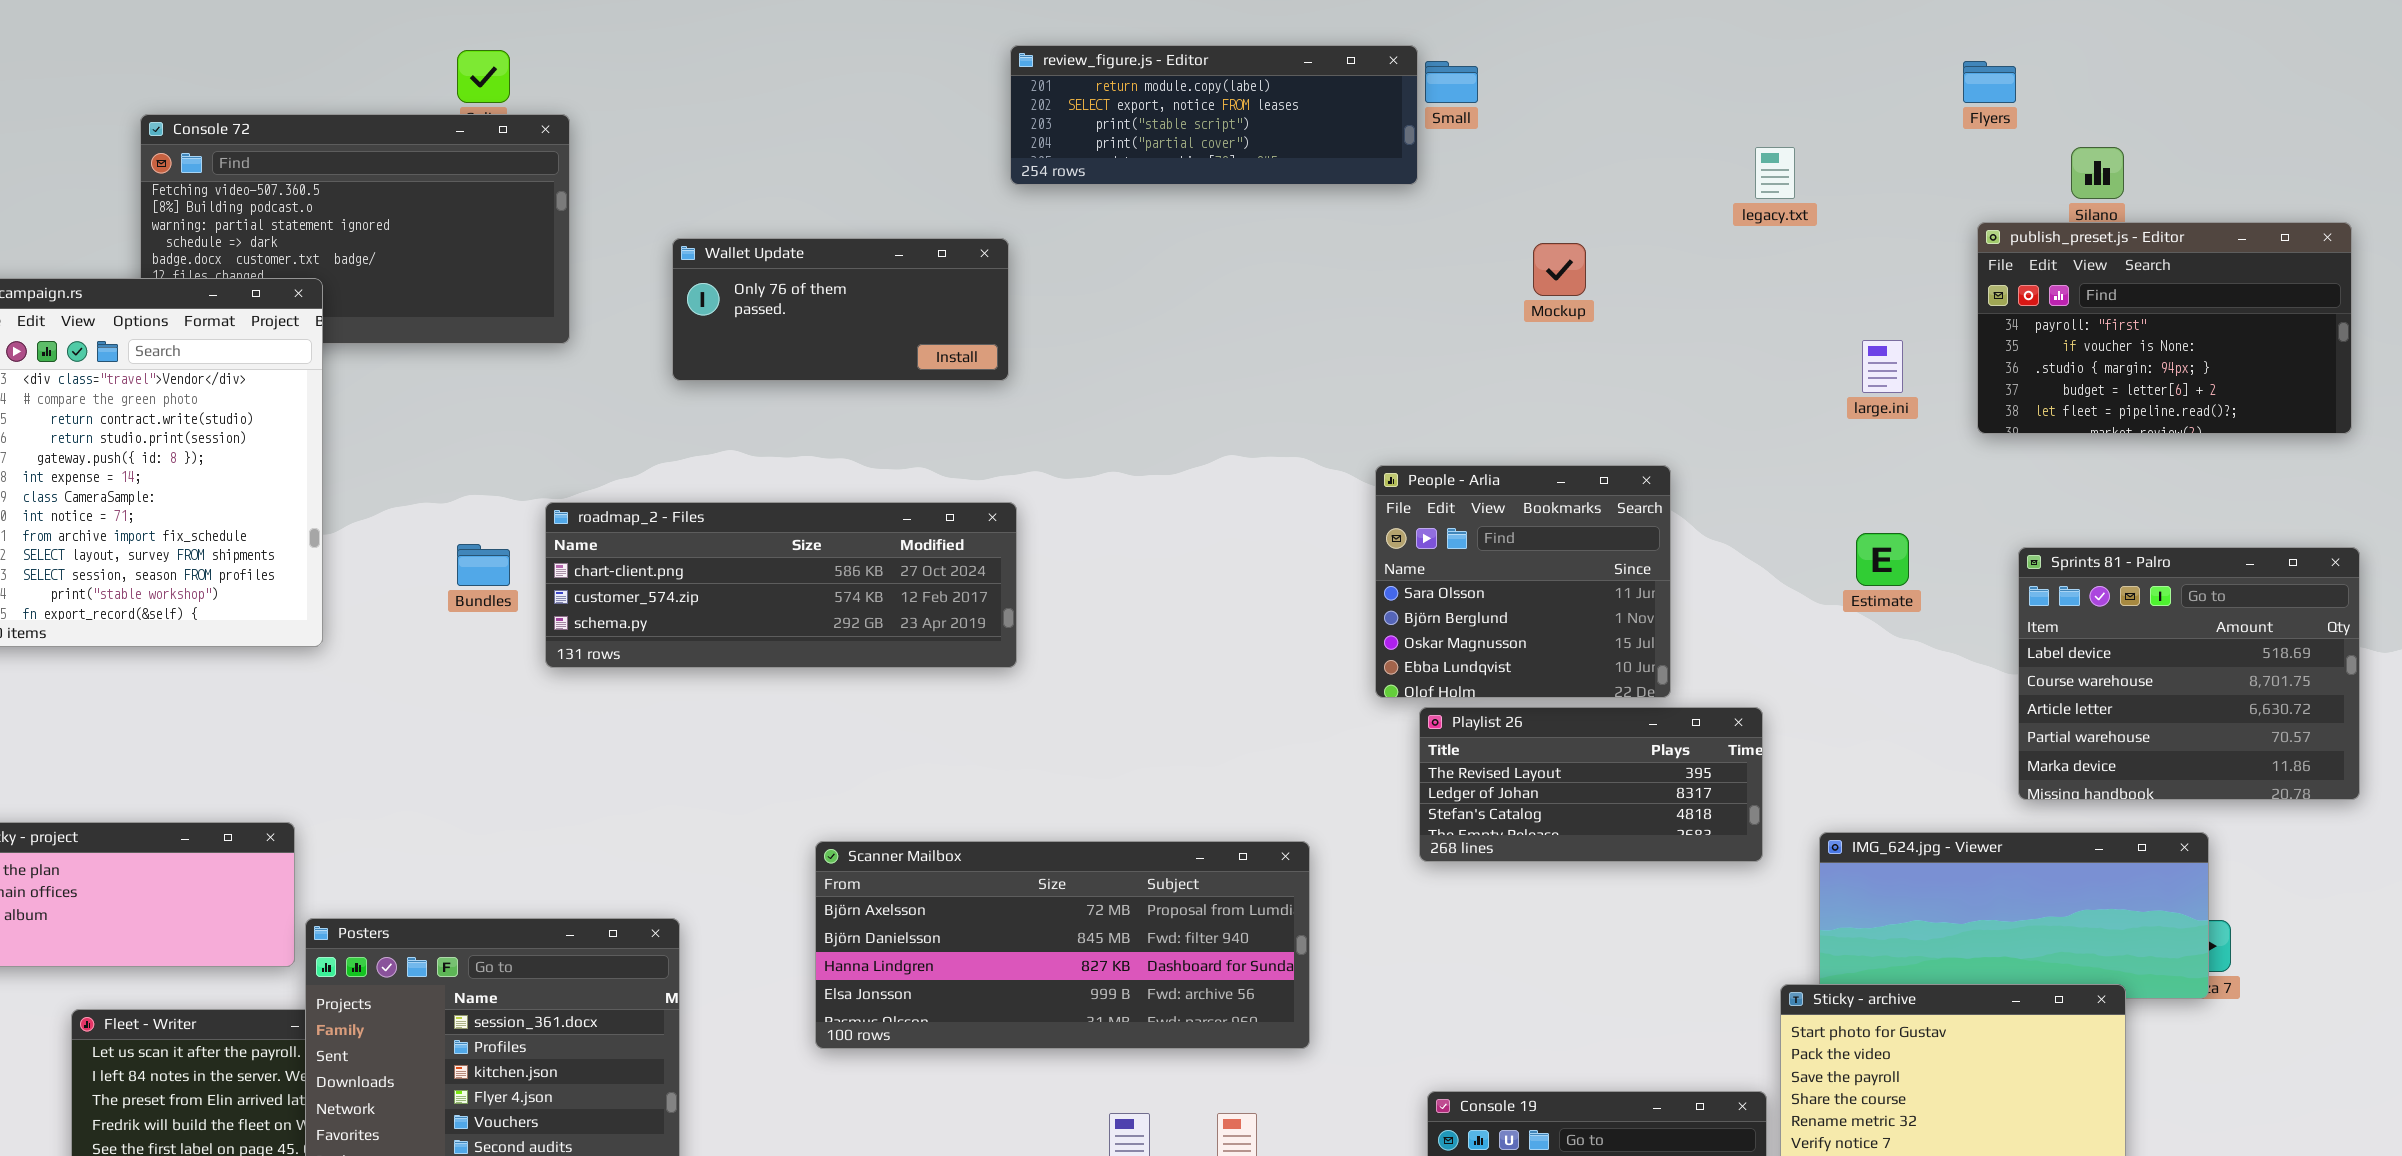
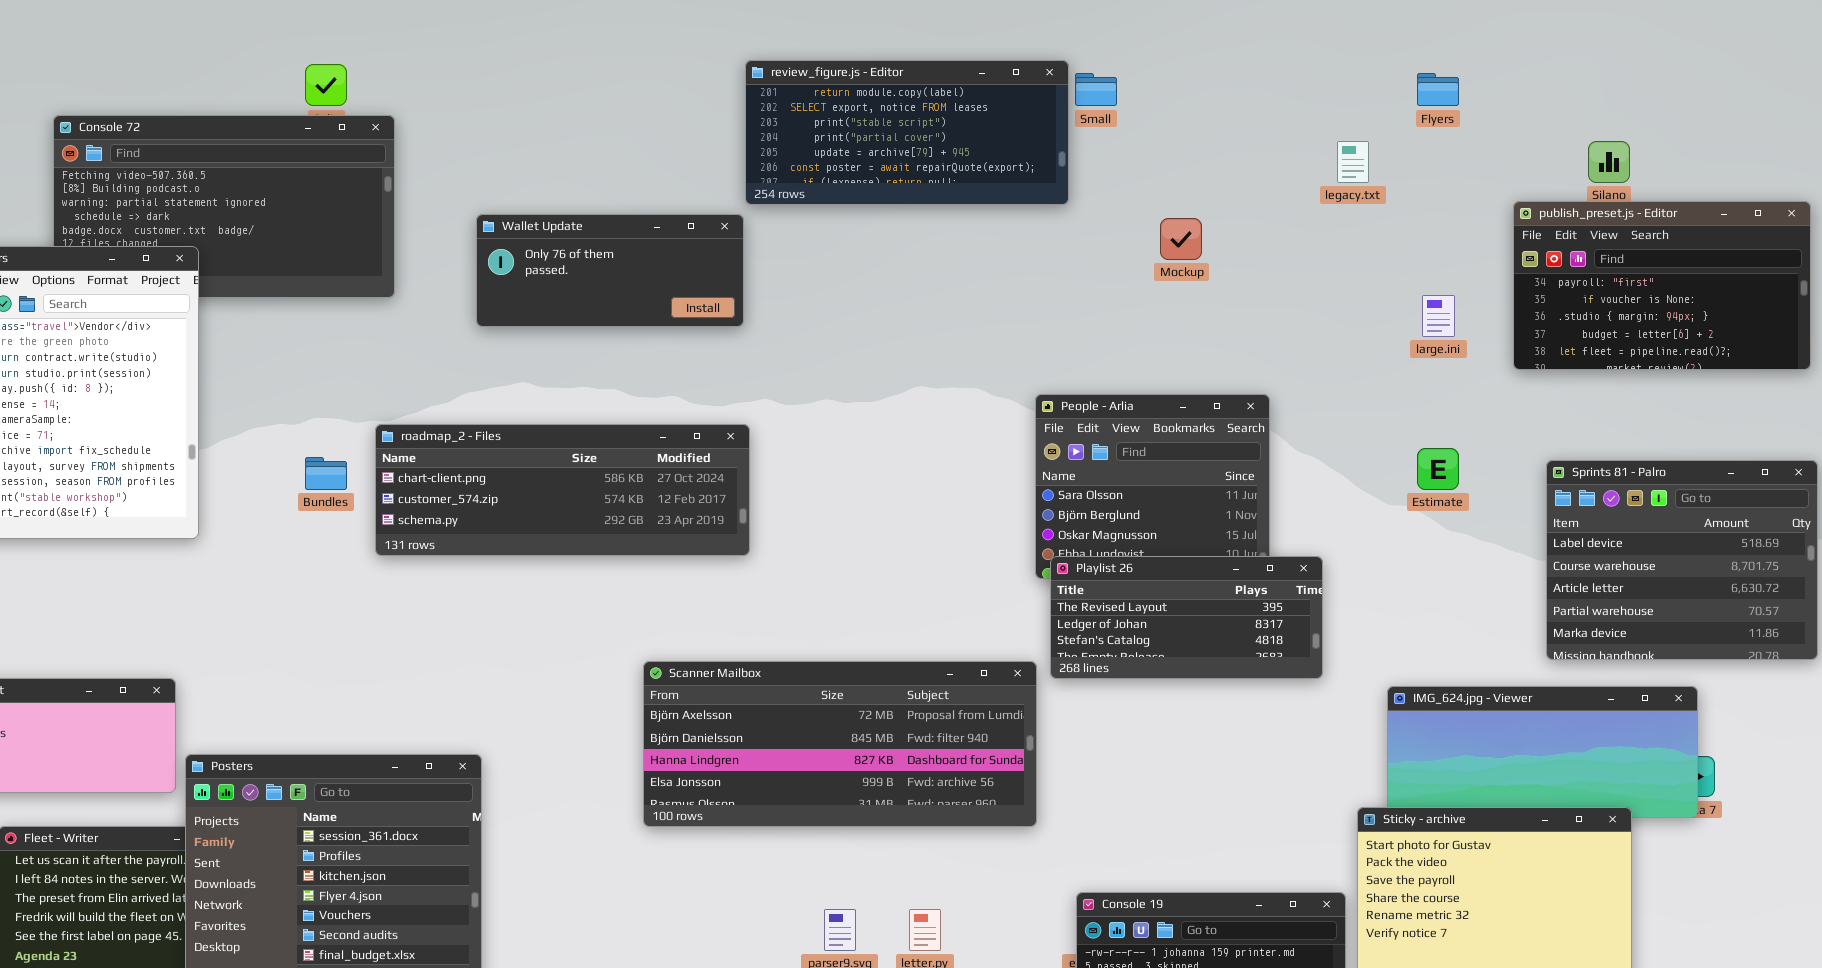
review_figure.js - Editor: [1010,45,1418,185] -> [745,60,1069,205], resized
Flyers: [1963,61,2016,103] -> [1417,73,1459,106], moved
Playlist 26: [1419,707,1763,862] -> [1050,556,1323,679], moved
Scanner Mailbox: [815,841,1310,1049] -> [643,661,1037,827], moved

